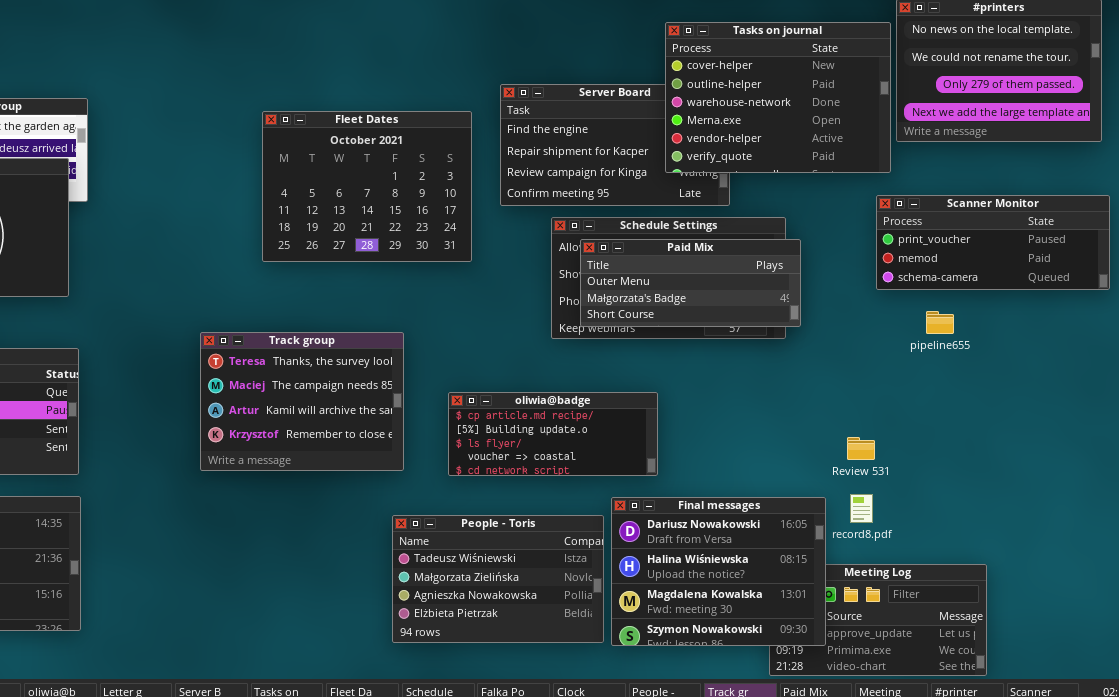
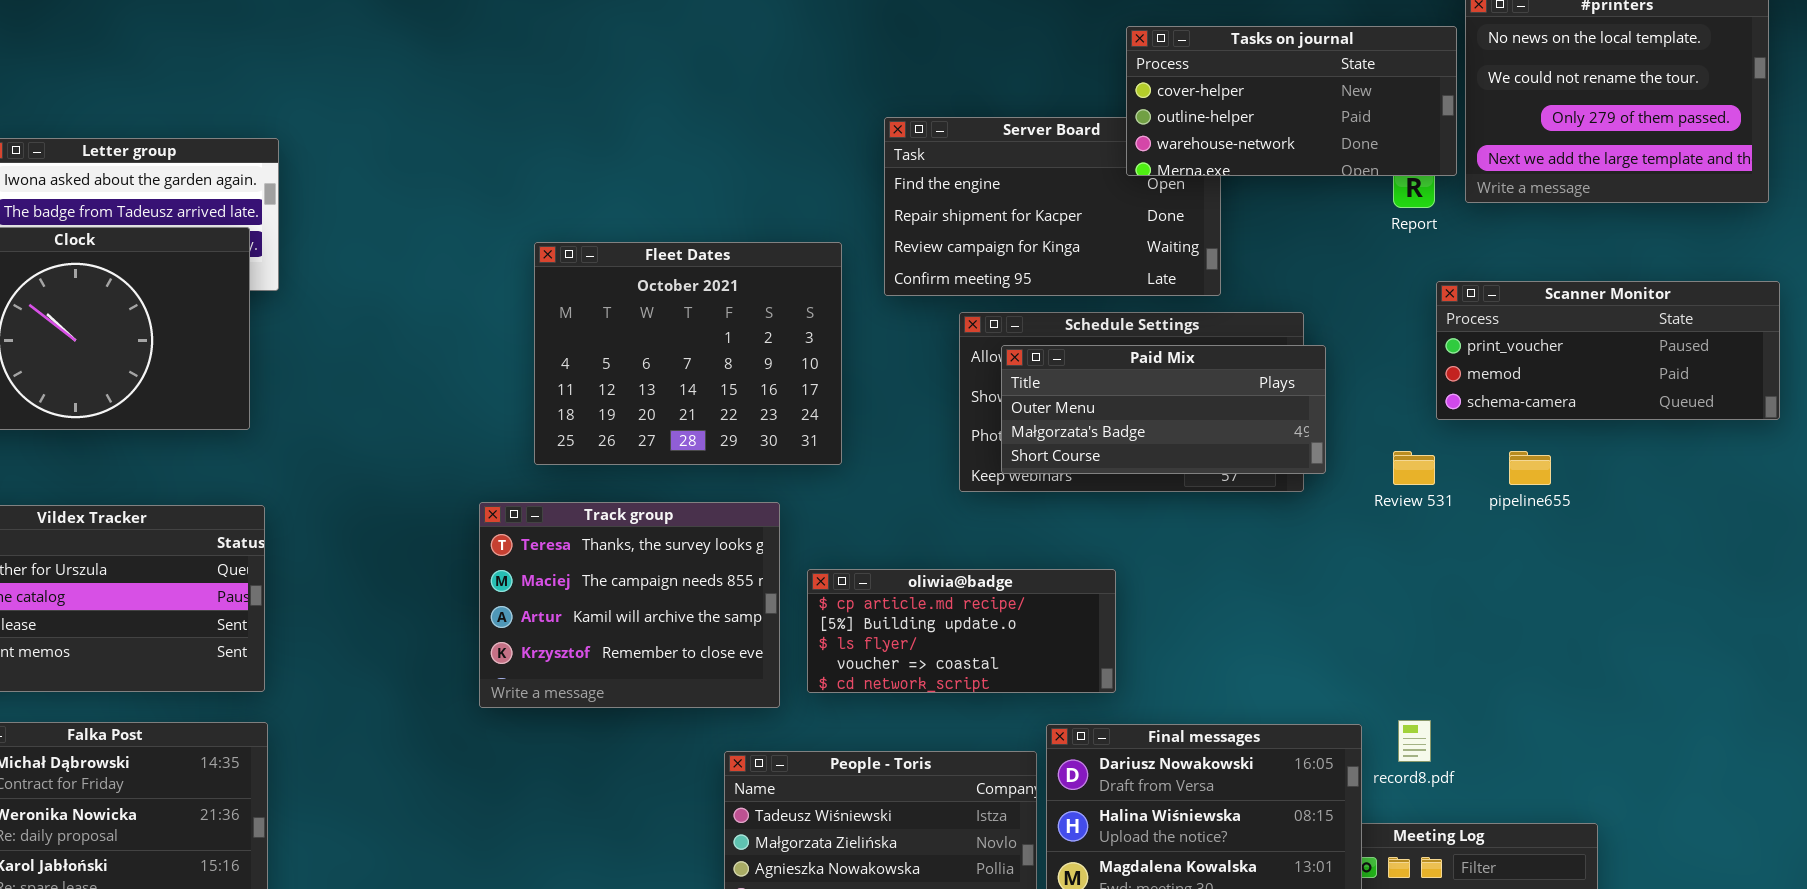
Tasks on journal: [665,22,891,173] -> [1126,26,1457,176], resized
Fleet Dates: [262,111,472,262] -> [534,242,842,465], moved
Track group: [200,332,404,471] -> [479,502,780,708], moved
Review 531: [847,437,875,460] -> [1393,451,1435,485], moved

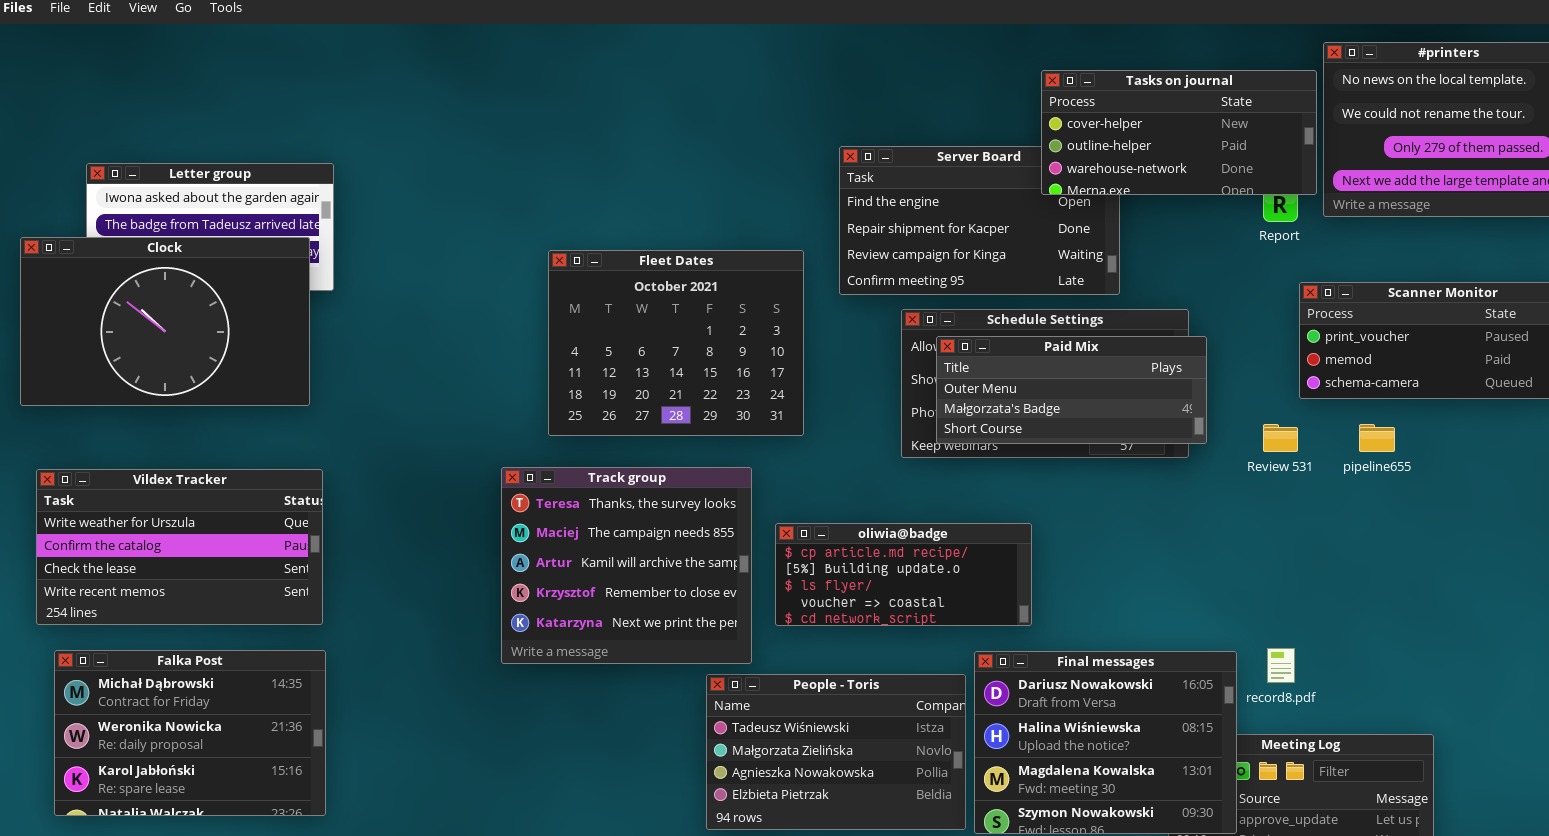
Track group: [479,502,780,708] -> [501,467,752,664], resized

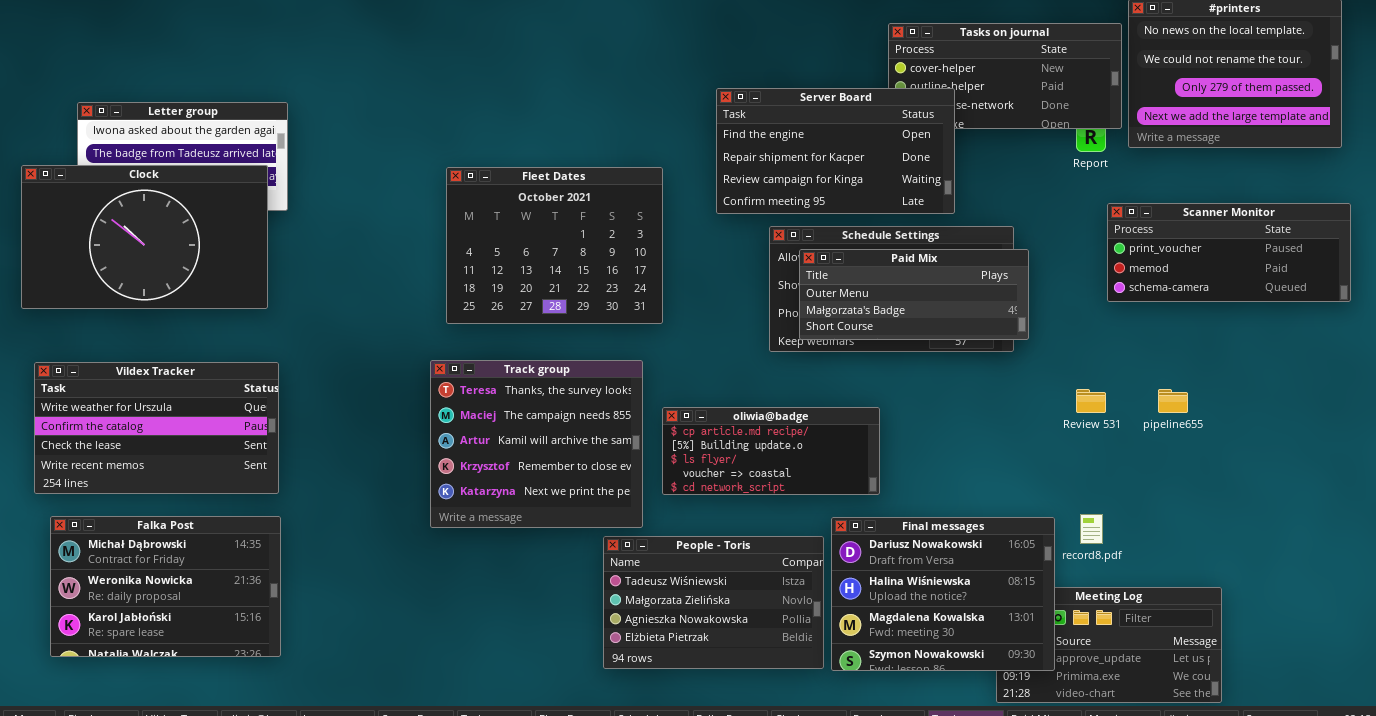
Server Board: [839,146,1120,295] -> [716,88,955,214], raised
Fleet Dates: [548,250,804,436] -> [446,167,663,324], moved
Review 531: [1263,424,1298,452] -> [1076,389,1106,413], moved
pipeline655: [1359,424,1395,452] -> [1158,389,1188,413], moved

